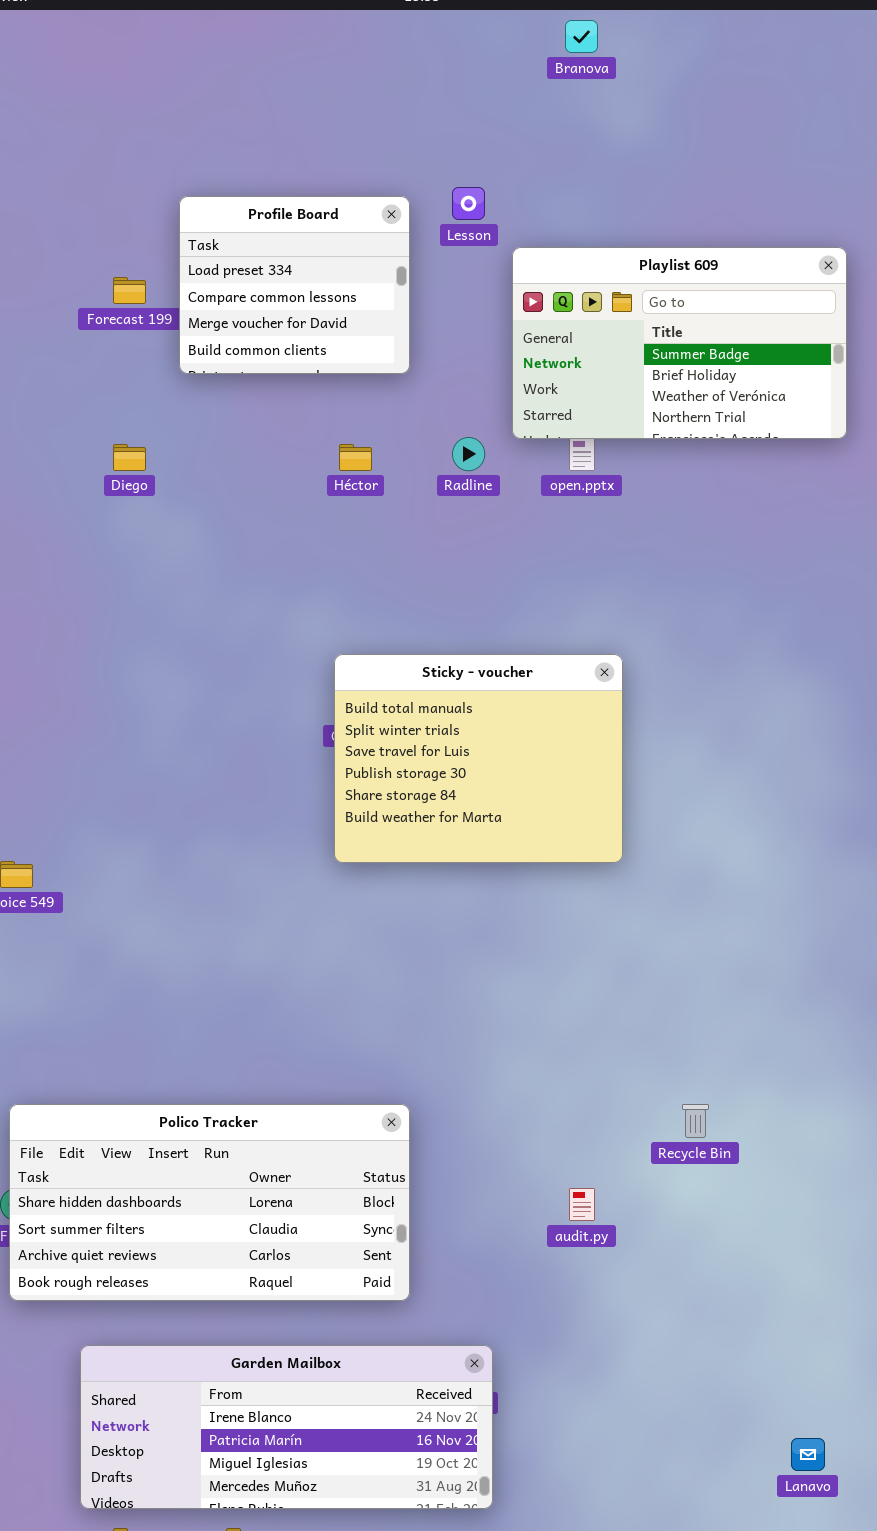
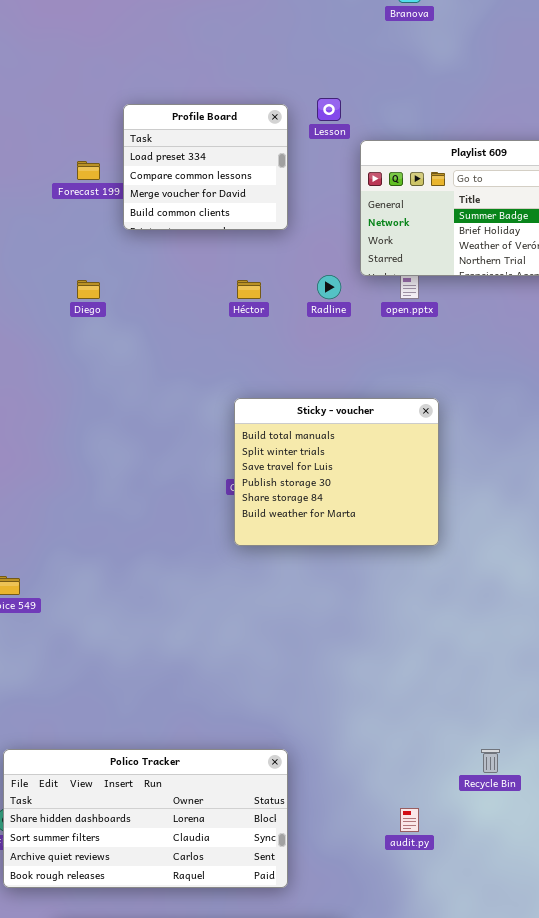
Sticky - voucher: [334,654,623,863] -> [234,398,439,546], moved

